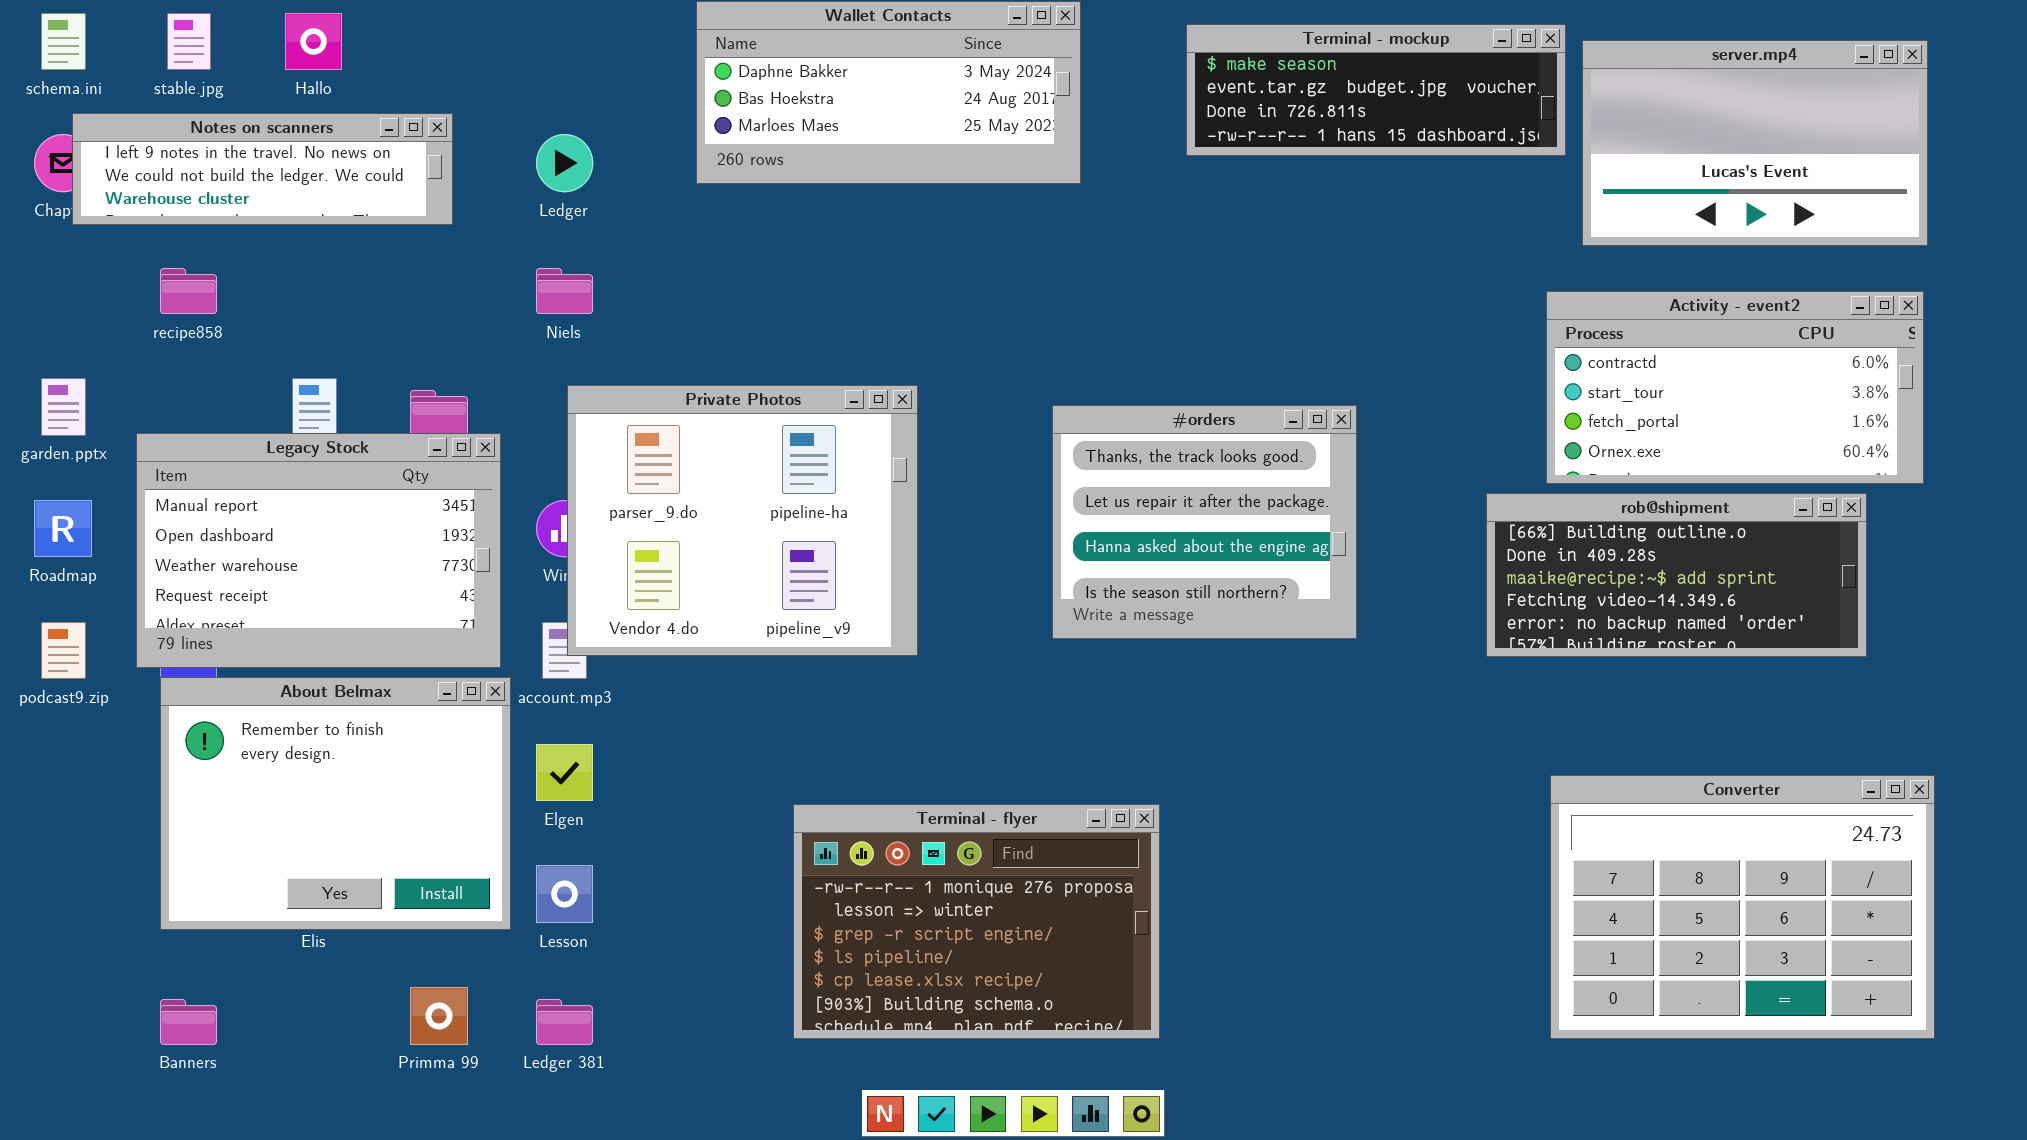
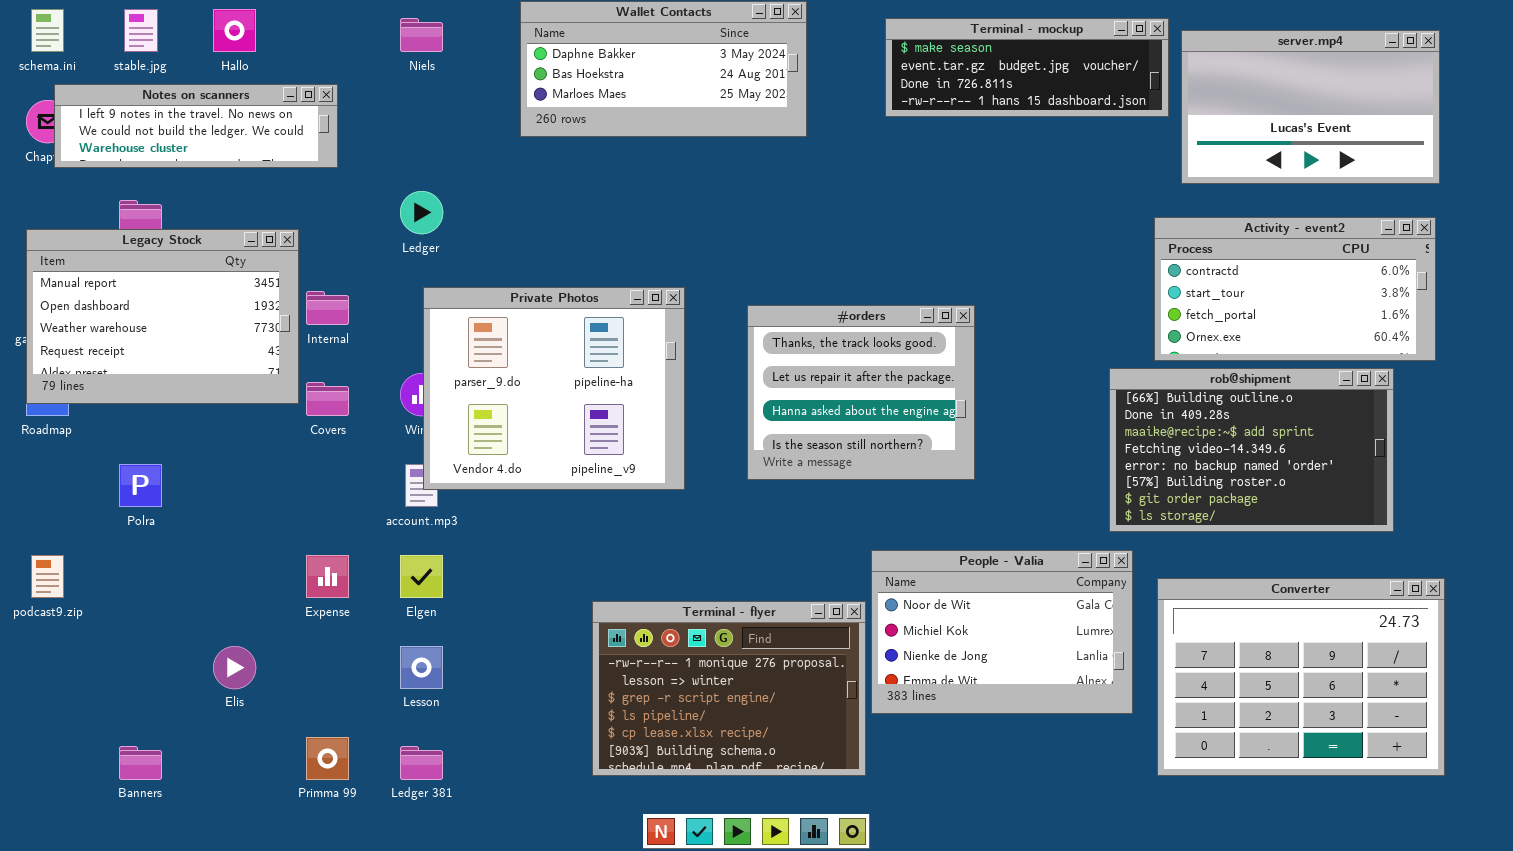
Ledger: [536,134,593,192] -> [400,191,443,234], moved
Niels: [536,268,593,314] -> [400,18,443,52], moved
#orders: [1052,405,1357,639] -> [747,305,975,480], moved
Legacy Stock: [136,433,501,668] -> [26,229,299,404], moved
rob@shipment: [1486,493,1867,657] -> [1109,368,1394,532], resized
podcast9.zip: [41,622,86,679] -> [31,555,64,598], moved
About Belmax: [160,677,511,930] -> none, closed
People - Valia: none -> [871,550,1133,714], opened

